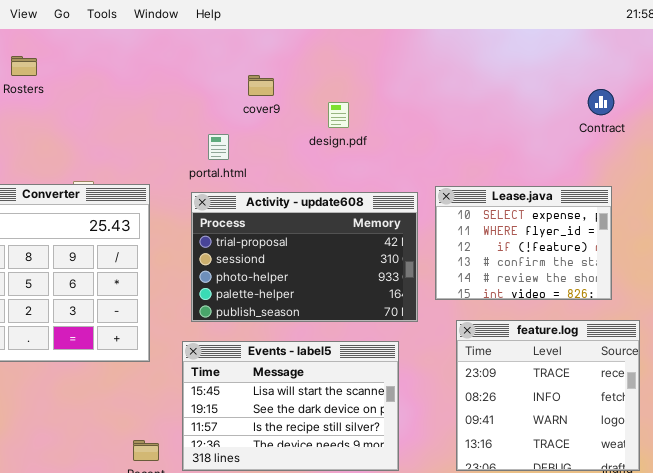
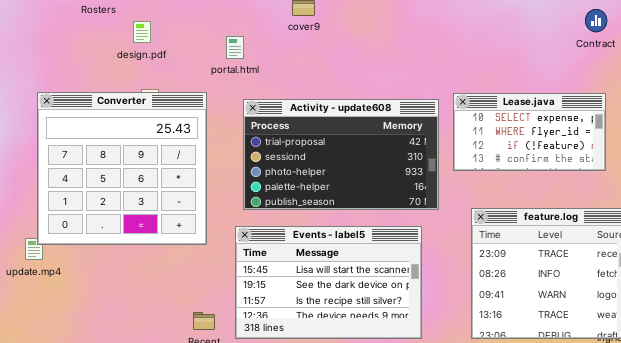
design.pdf: [328,102,349,128] -> [133,21,151,43], moved
portal.html: [208,134,229,160] -> [226,36,244,59], moved
Lease.java: [435,186,612,300] -> [453,93,606,171], resized

